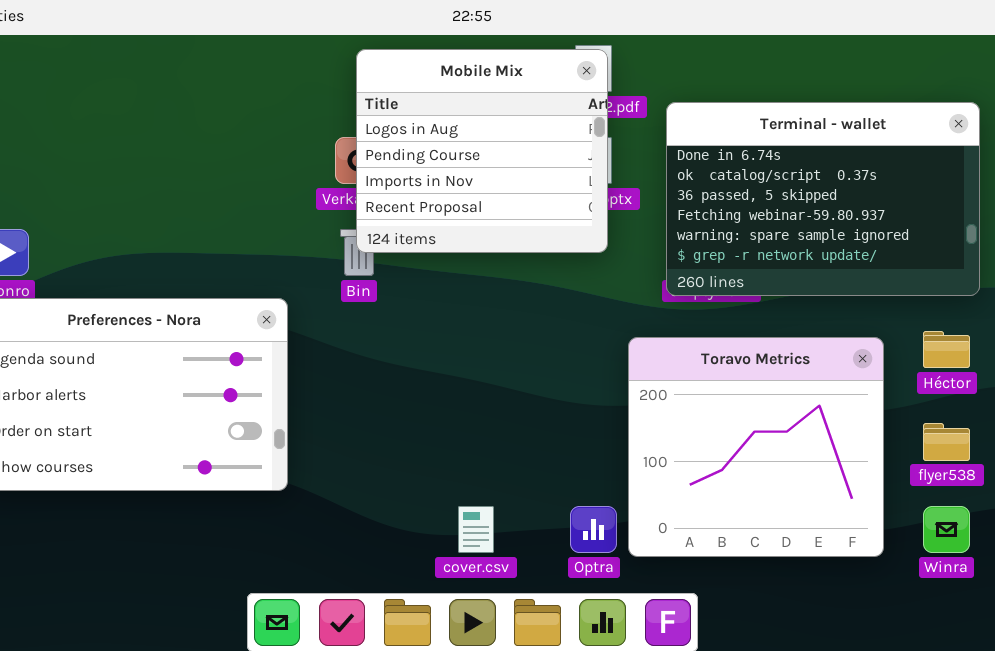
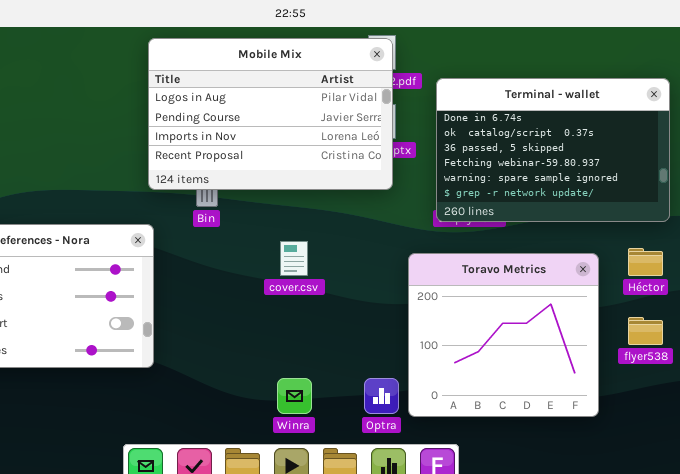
Mobile Mix: [356,49,608,253] -> [148,38,393,190], resized
cover.csv: [458,506,494,553] -> [280,241,308,276], moved
Winra: [923,506,970,553] -> [277,378,312,414], moved

